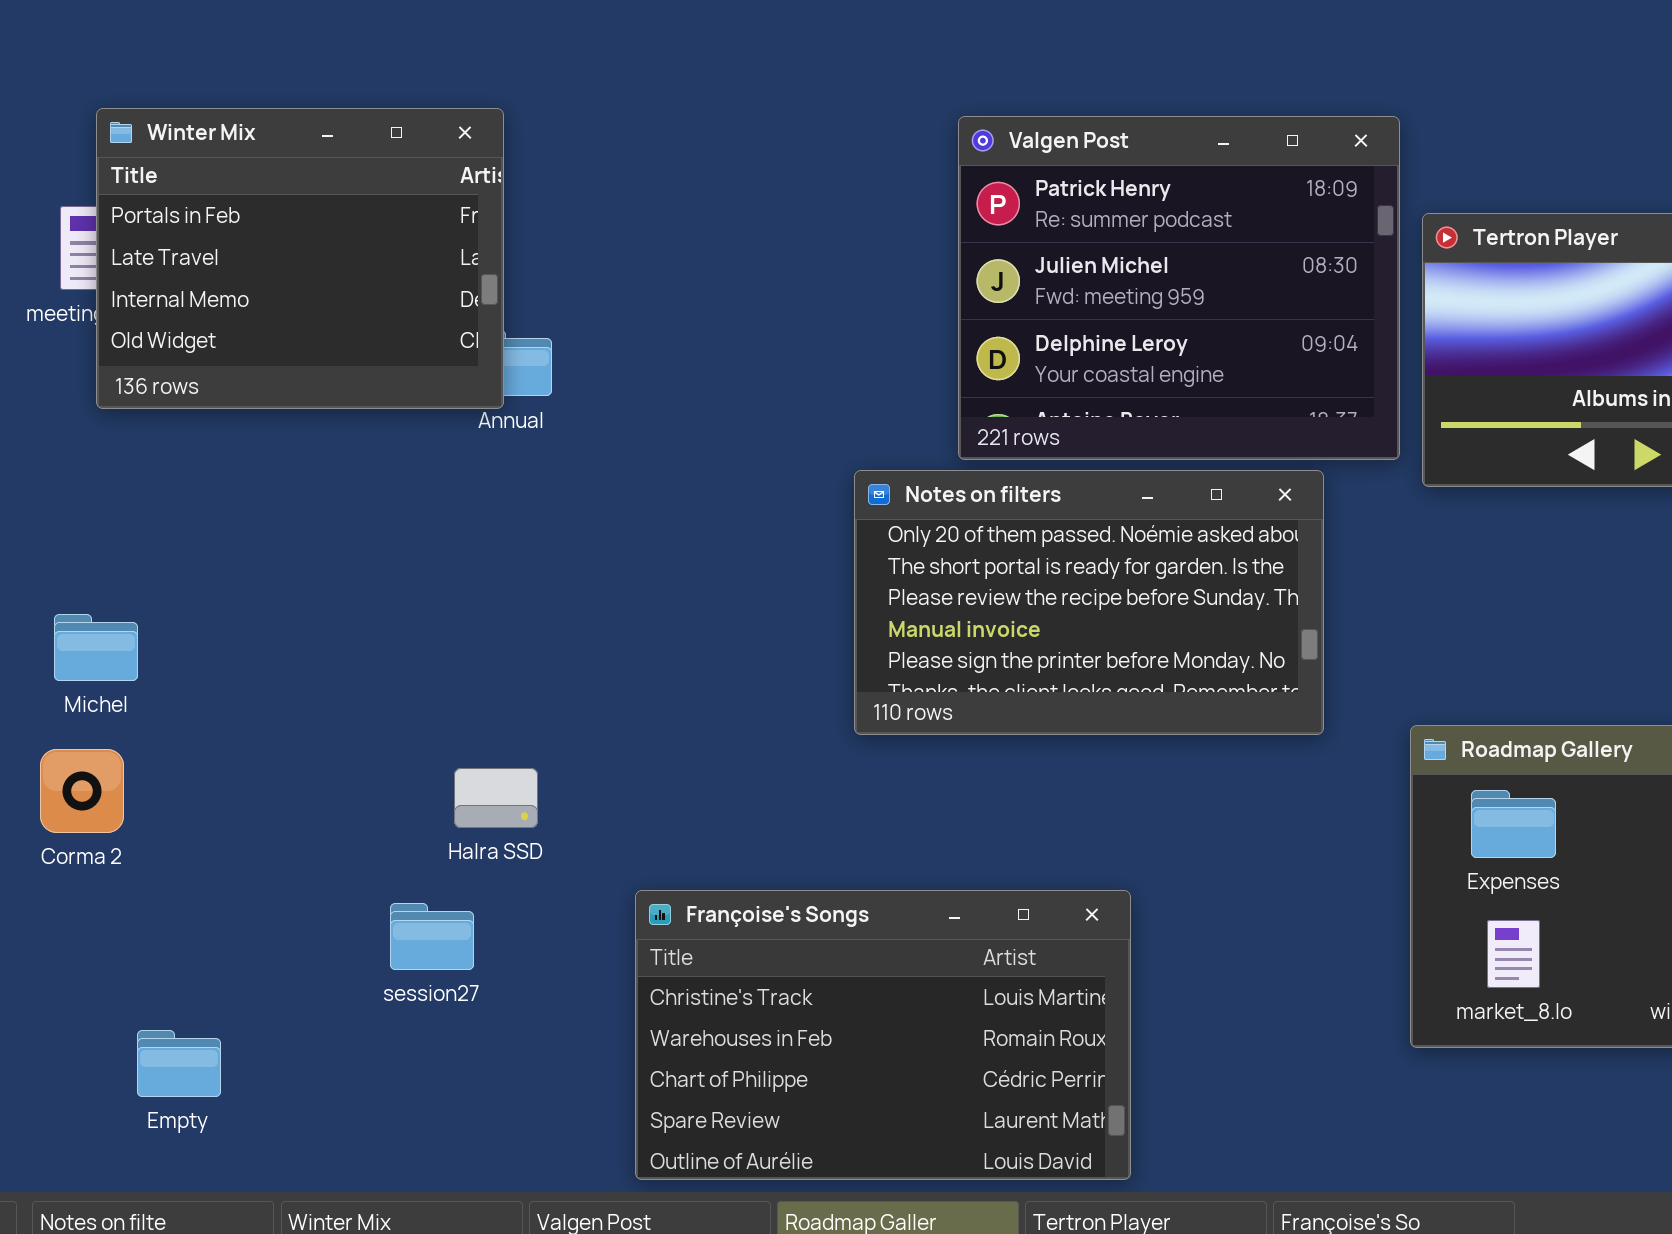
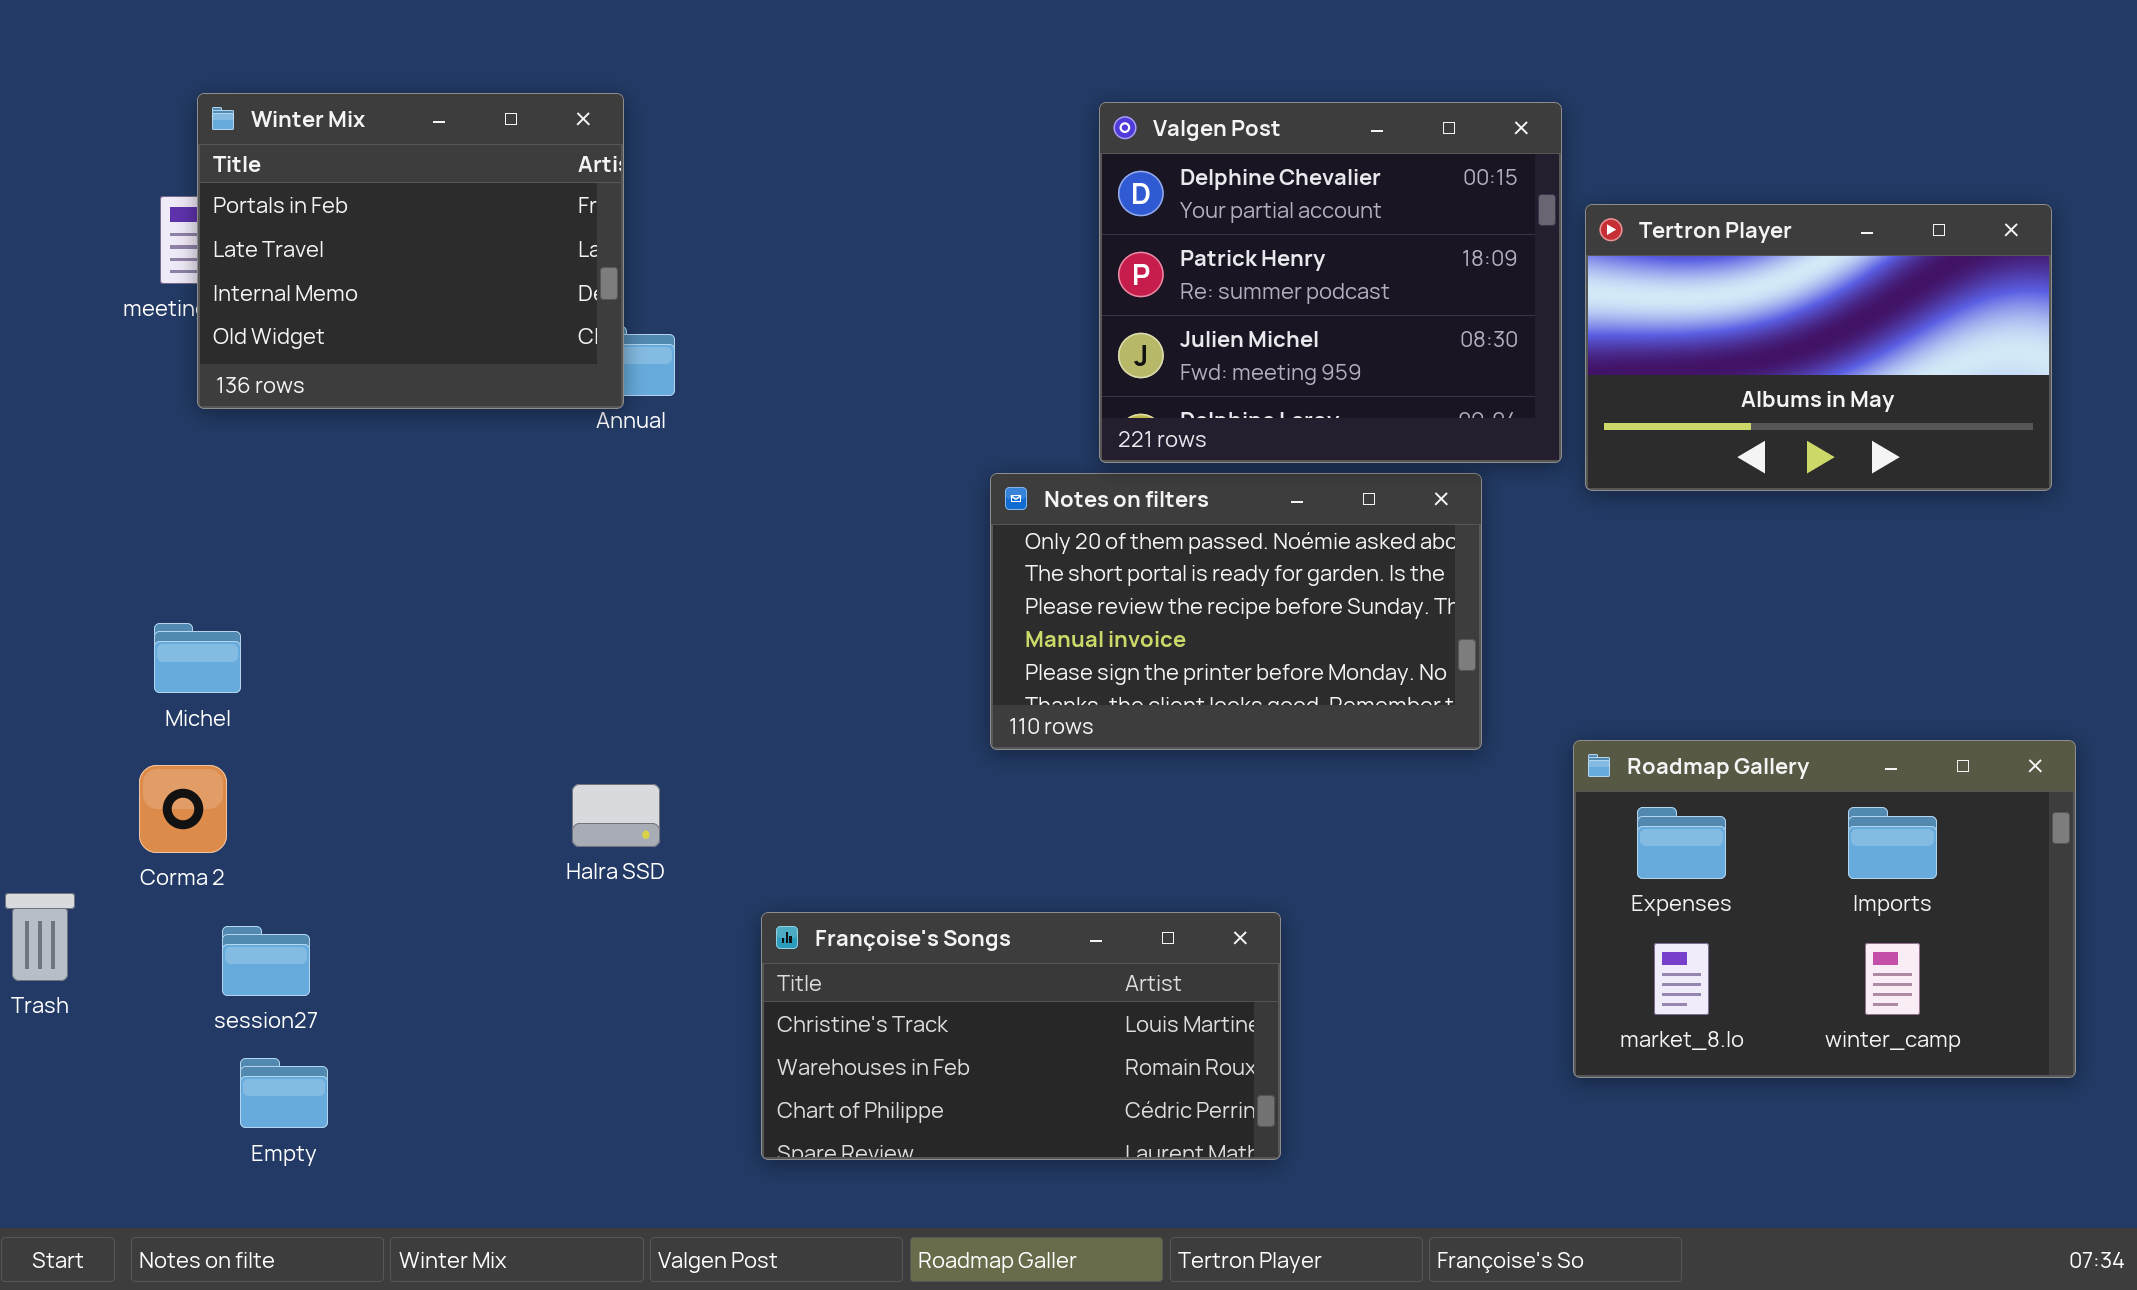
Valgen Post: [958,116,1400,460] -> [1099,102,1562,463], scrolled up 1 row
Françoise's Songs: [635,890,1131,1180] -> [761,912,1281,1160], resized
session27: [390,903,474,970] -> [222,926,310,996], moved

